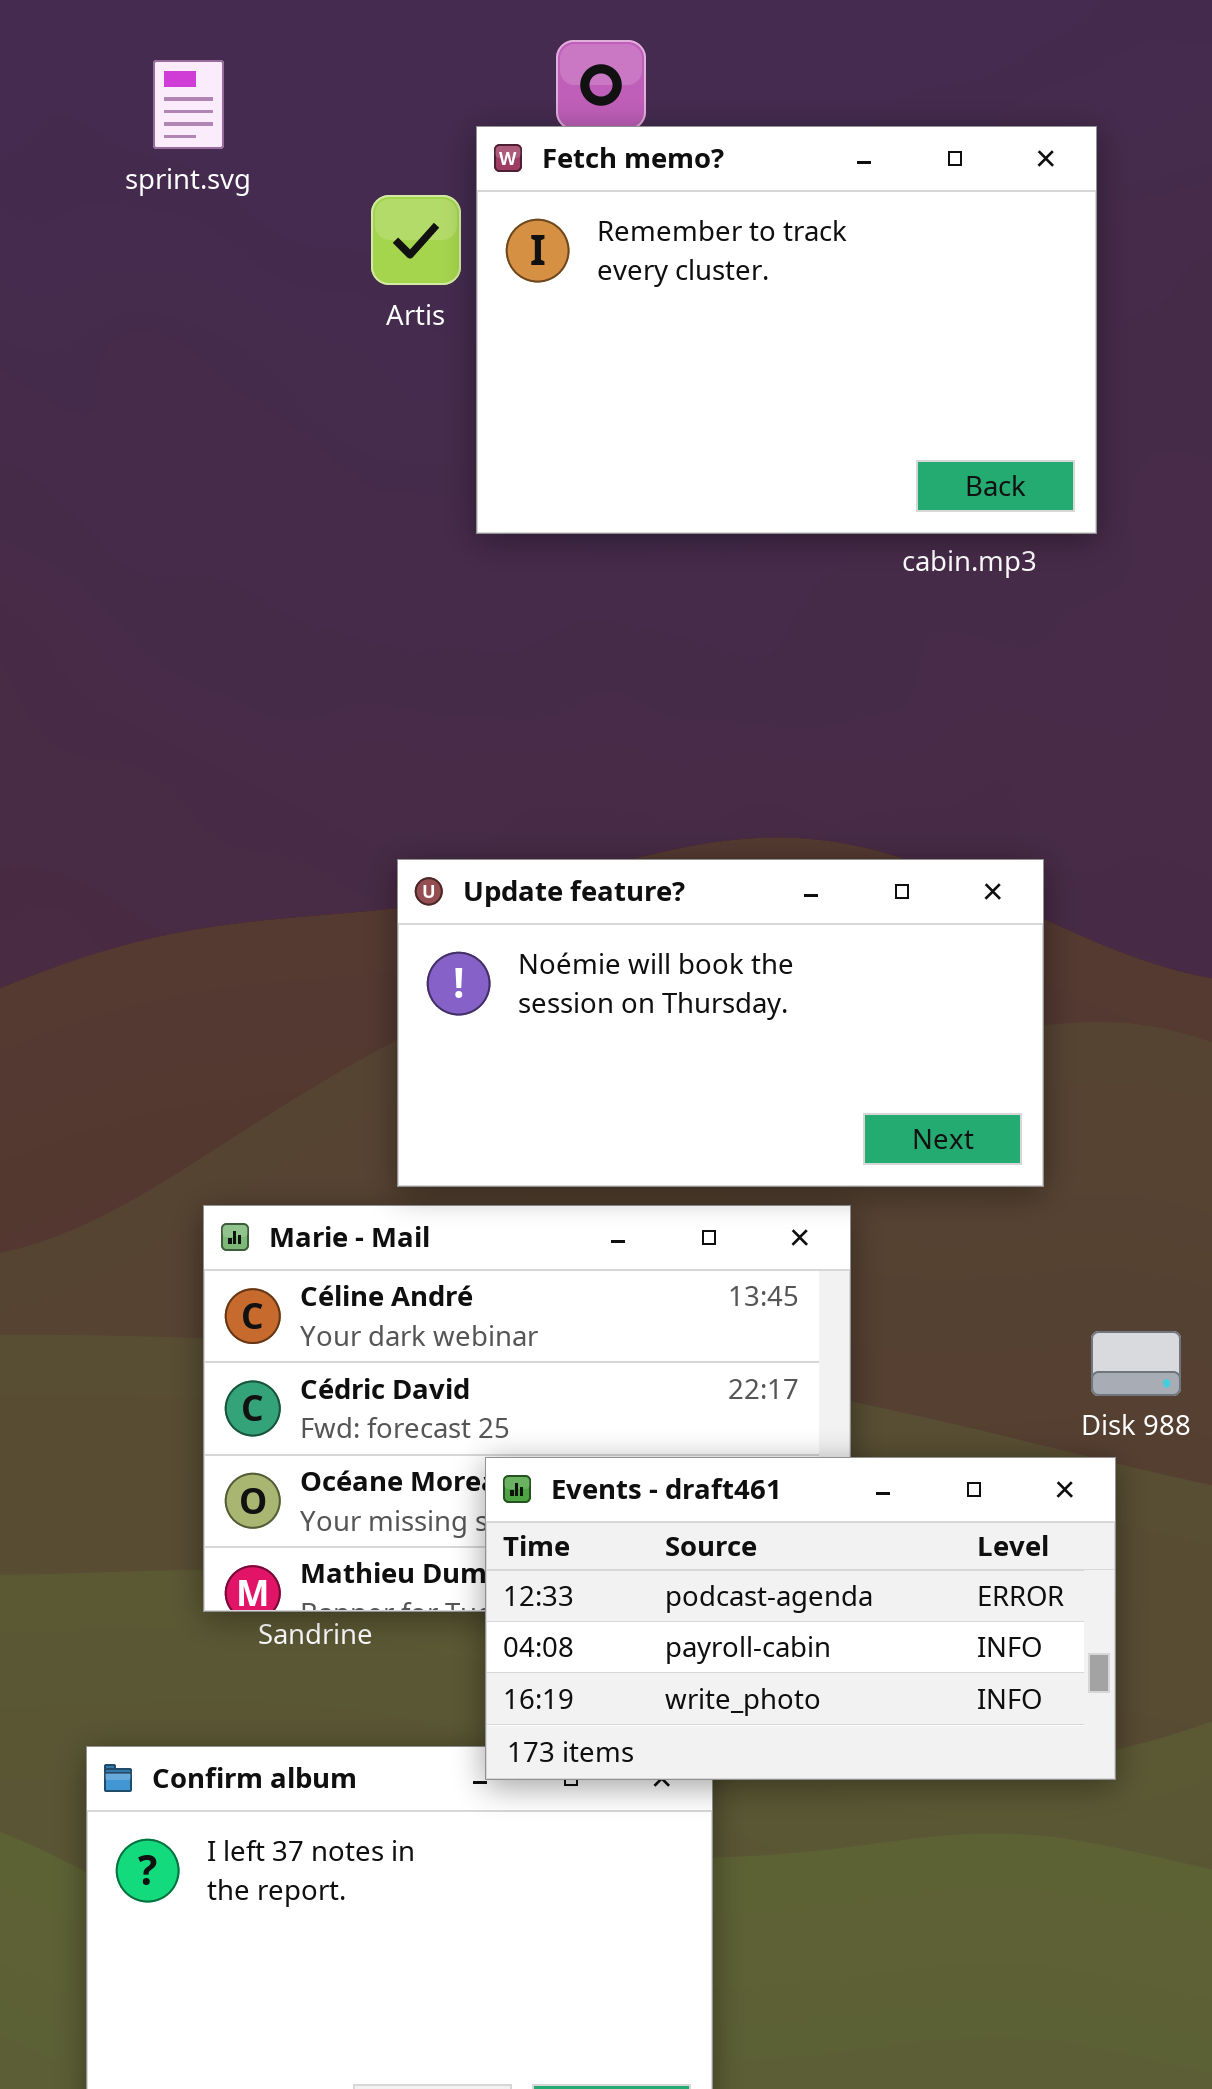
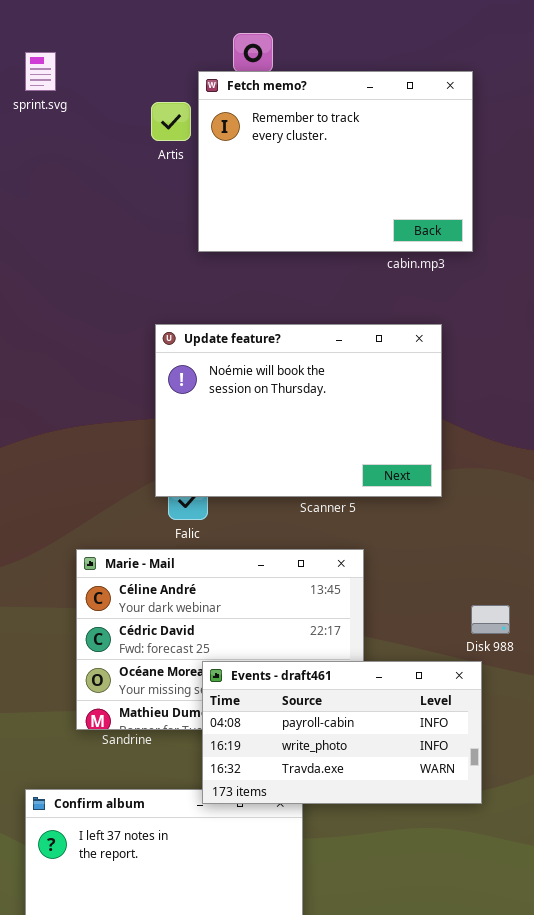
sprint.svg: [153,60,224,149] -> [25,52,56,91], moved
Update feature?: [397,859,1044,1187] -> [155,324,442,497], moved, resized
Events - draft461: [485,1457,1116,1780] -> [202,661,482,804], scrolled down 1 row

